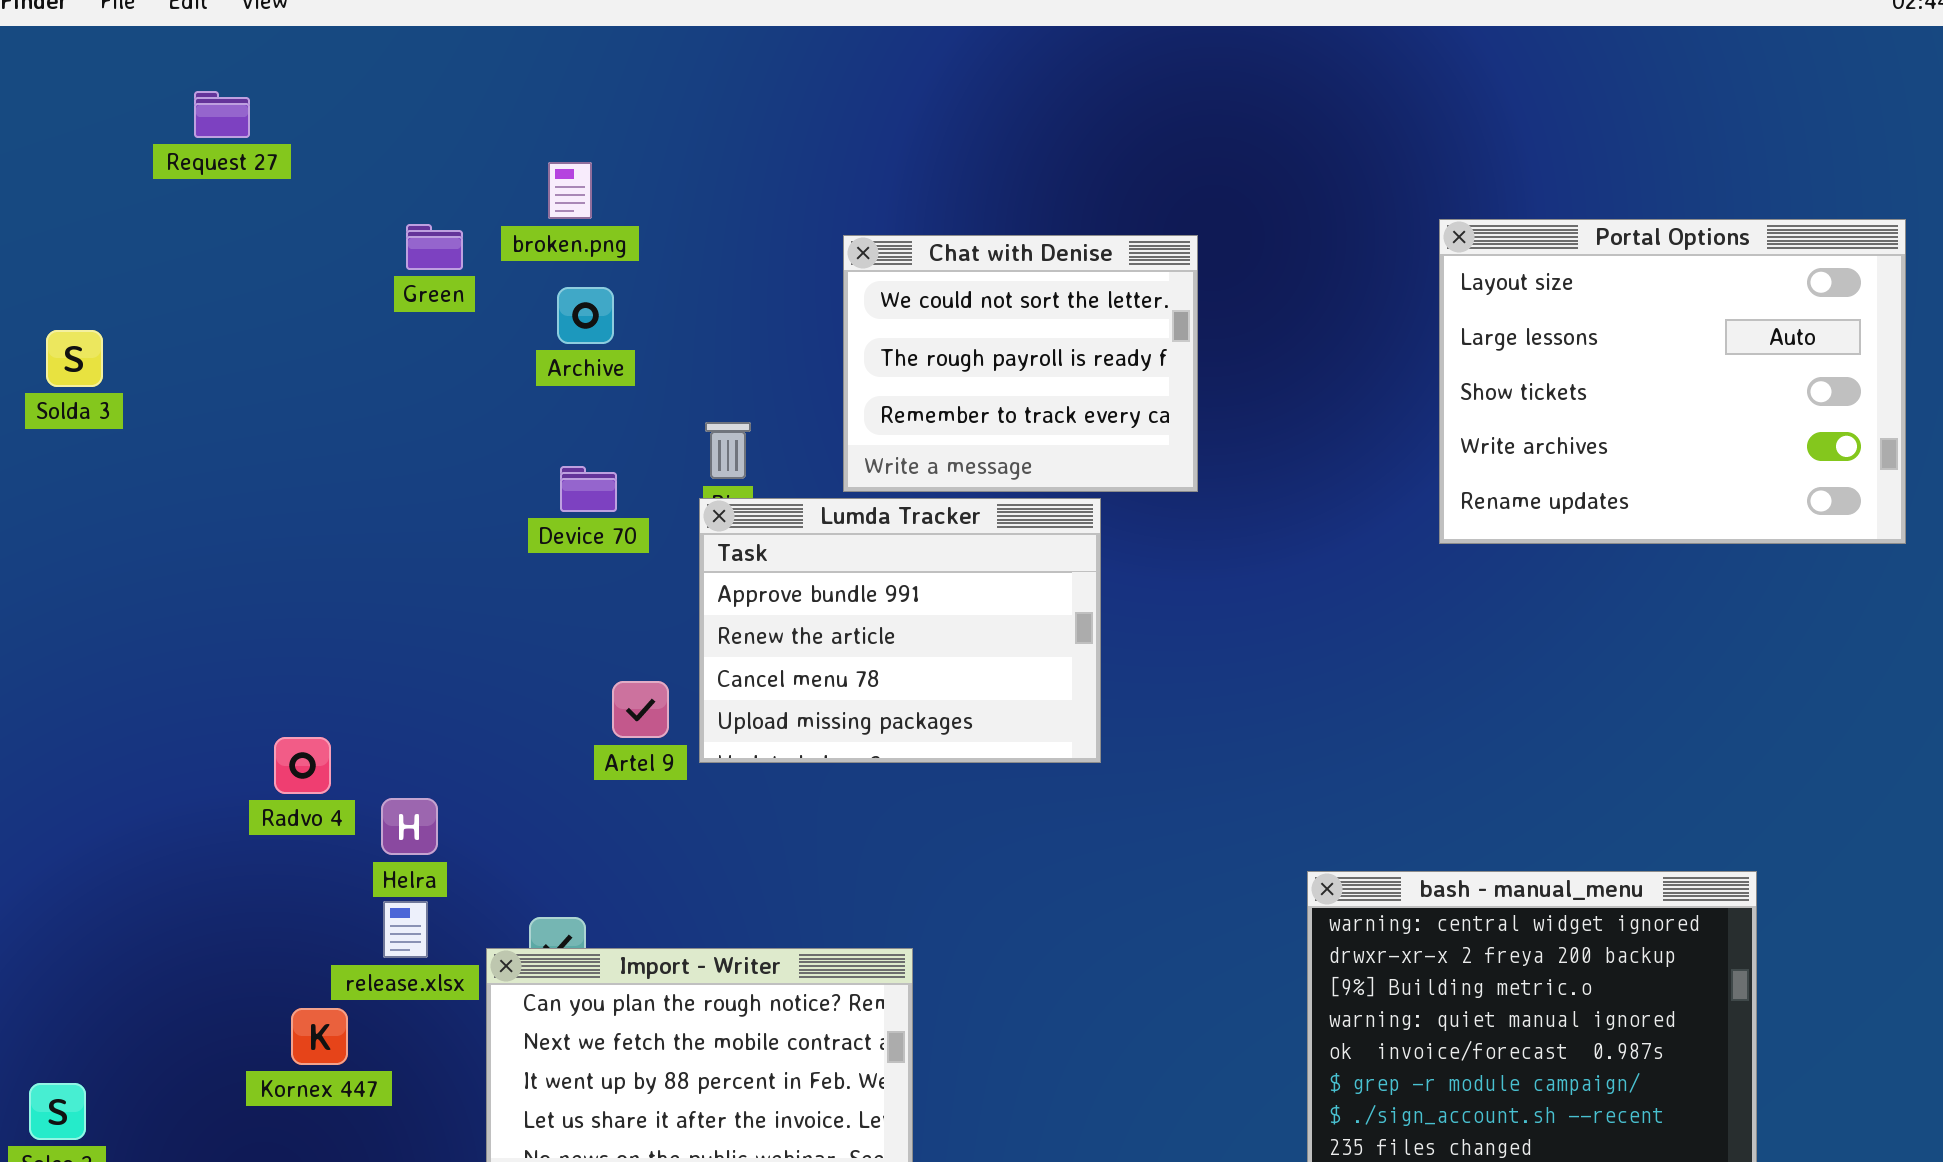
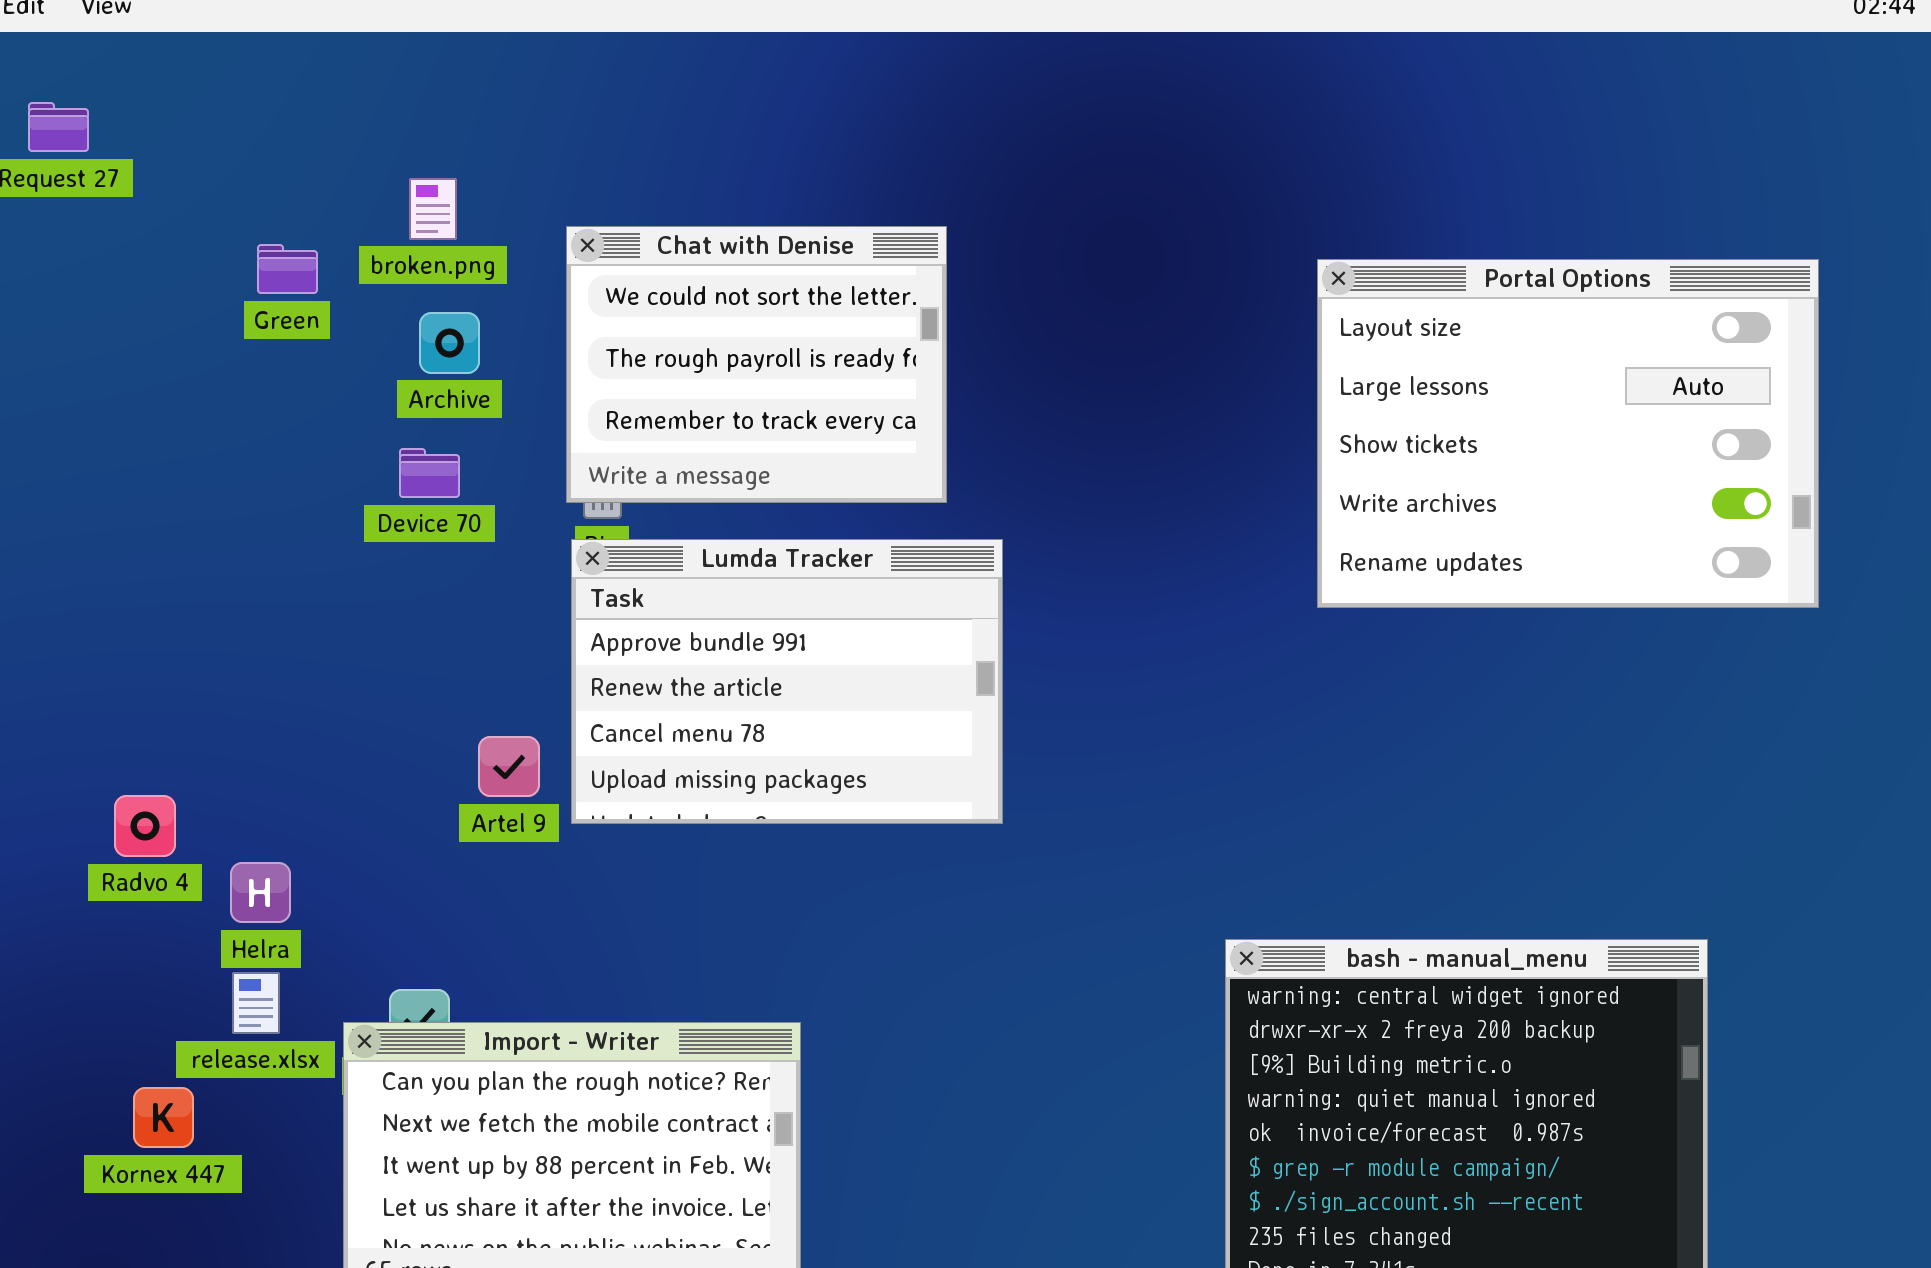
Portal Options: [1439,219,1906,544] -> [1317,259,1819,608], moved
Chat with Denise: [843,235,1198,492] -> [566,226,947,503], moved
Device 70: [560,466,617,512] -> [399,448,460,498], moved

